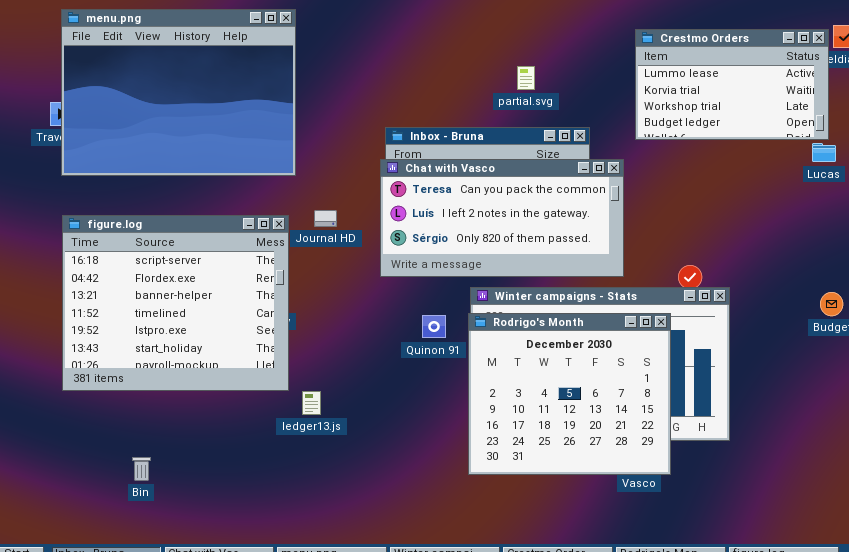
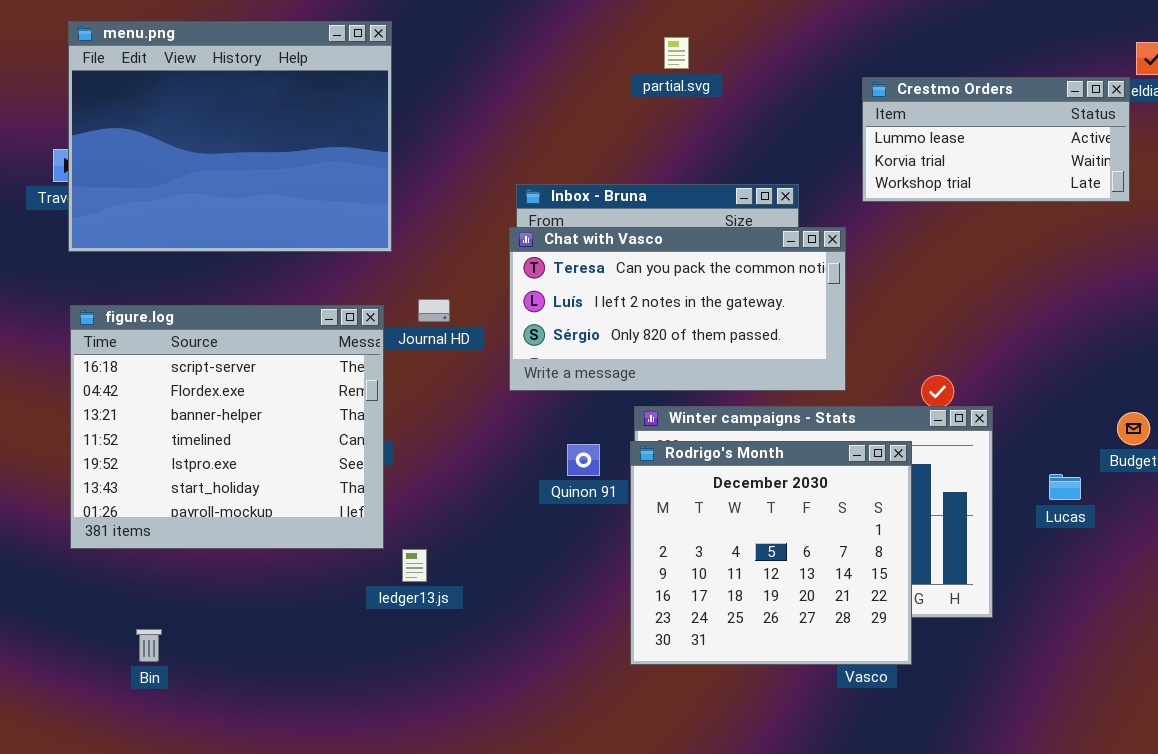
Crestmo Orders: [635,29,829,140] -> [862,77,1130,202], resized
partial.svg: [517,66,535,90] -> [664,37,689,69], moved
Lucas: [812,143,836,162] -> [1049,474,1081,500], moved
Bin: [132,457,151,481] -> [136,629,162,662], moved

